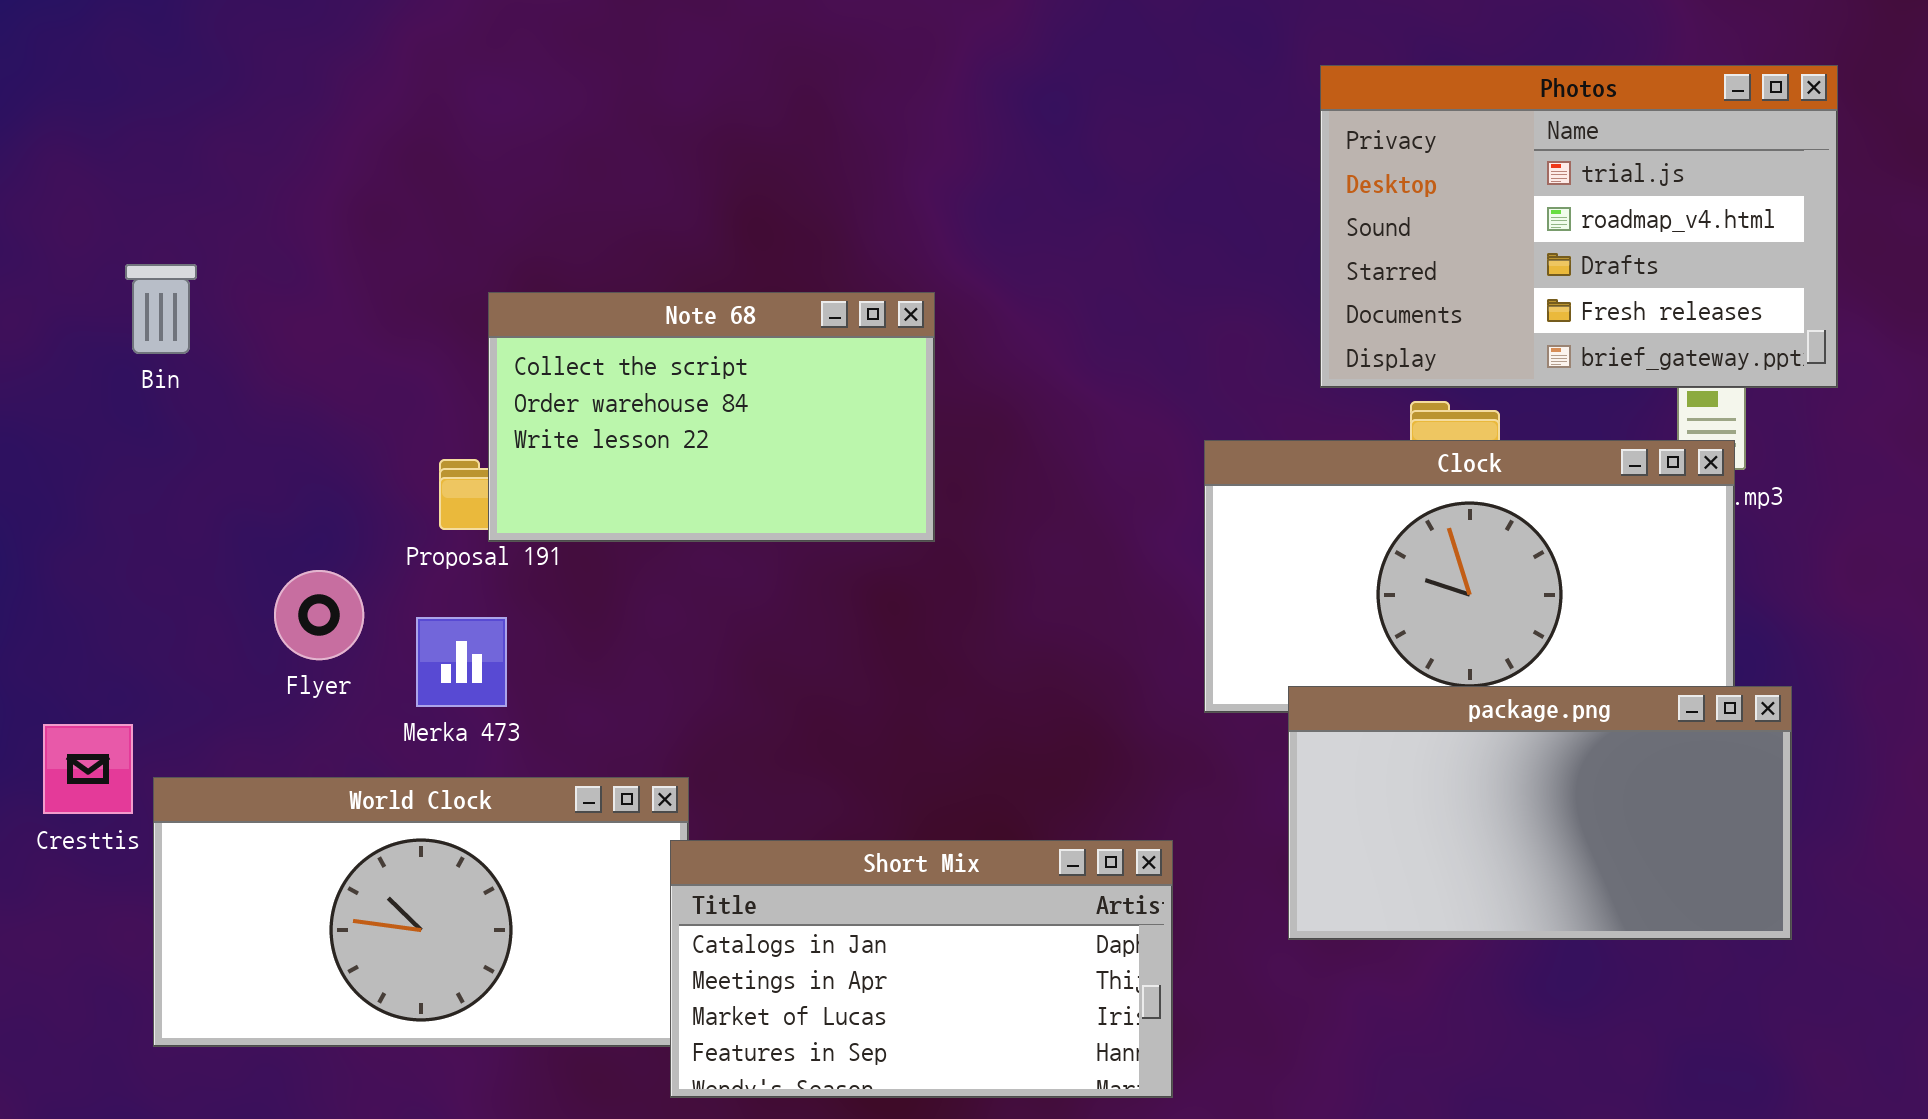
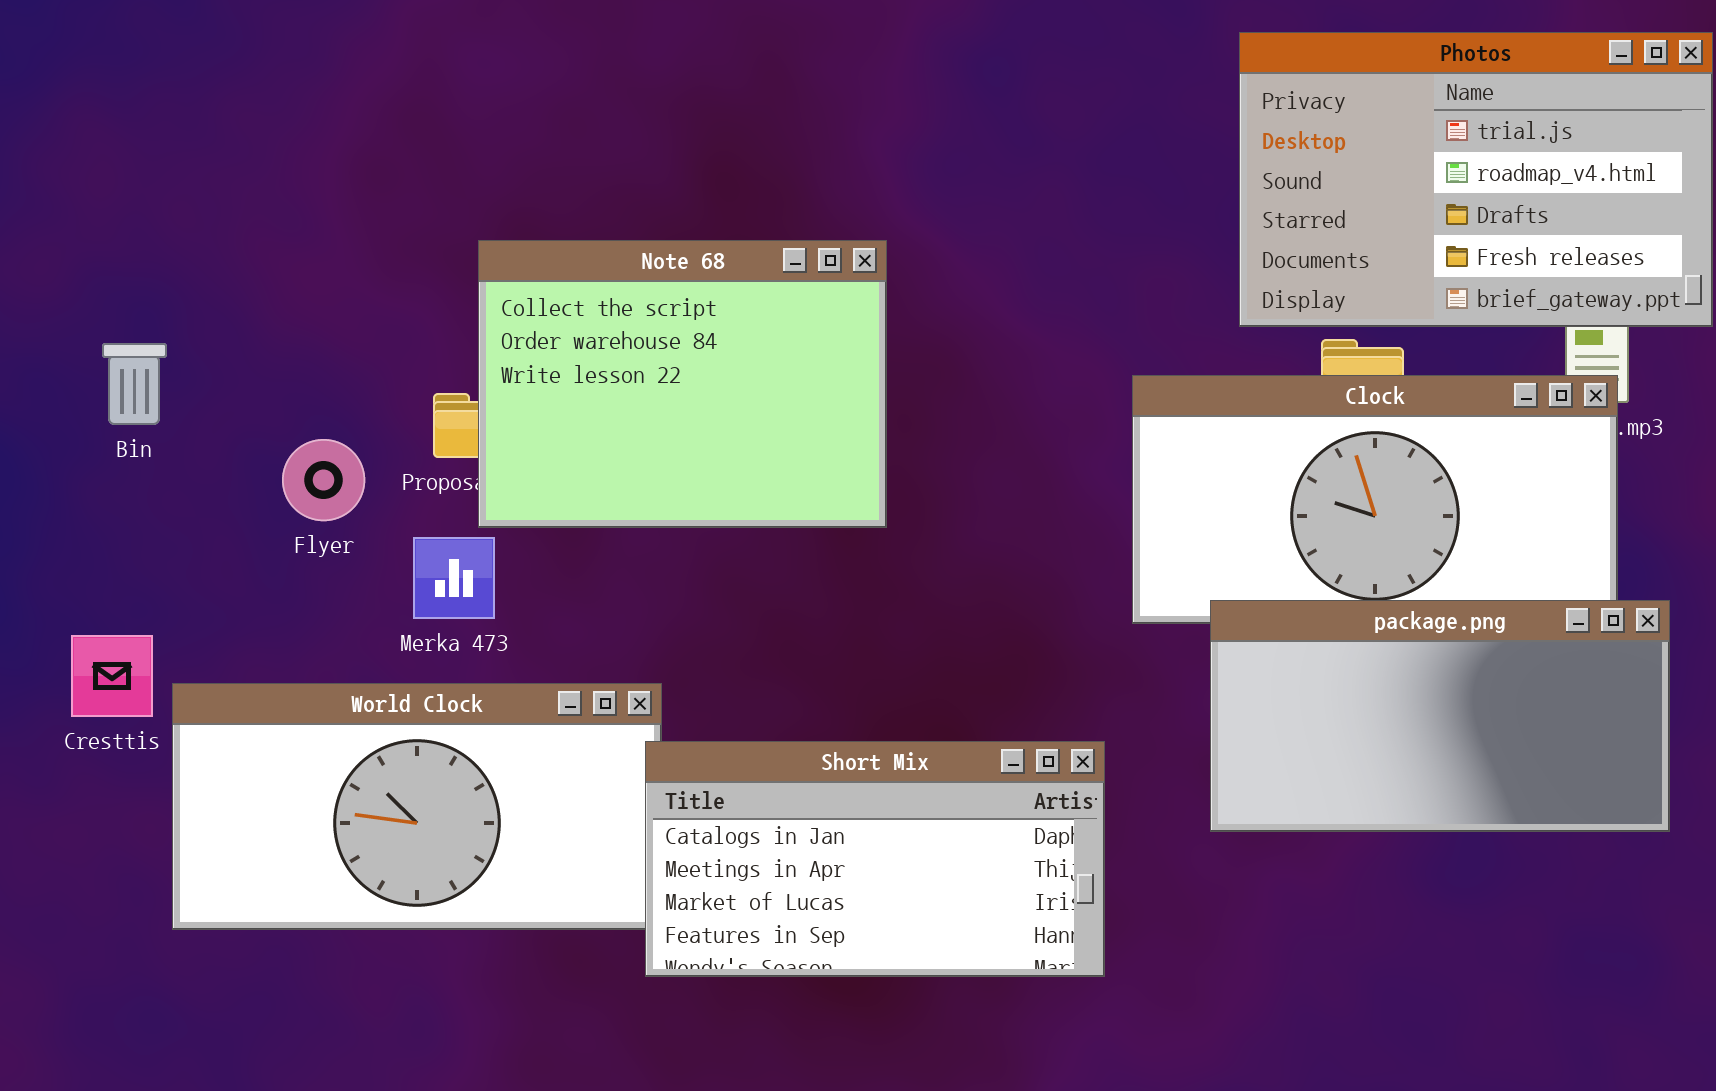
Bin: [125,264,197,354] -> [102,343,167,425], moved
Note 68: [488,292,935,542] -> [478,240,887,528], resized
Flyer: [274,570,364,660] -> [282,439,365,521], moved

